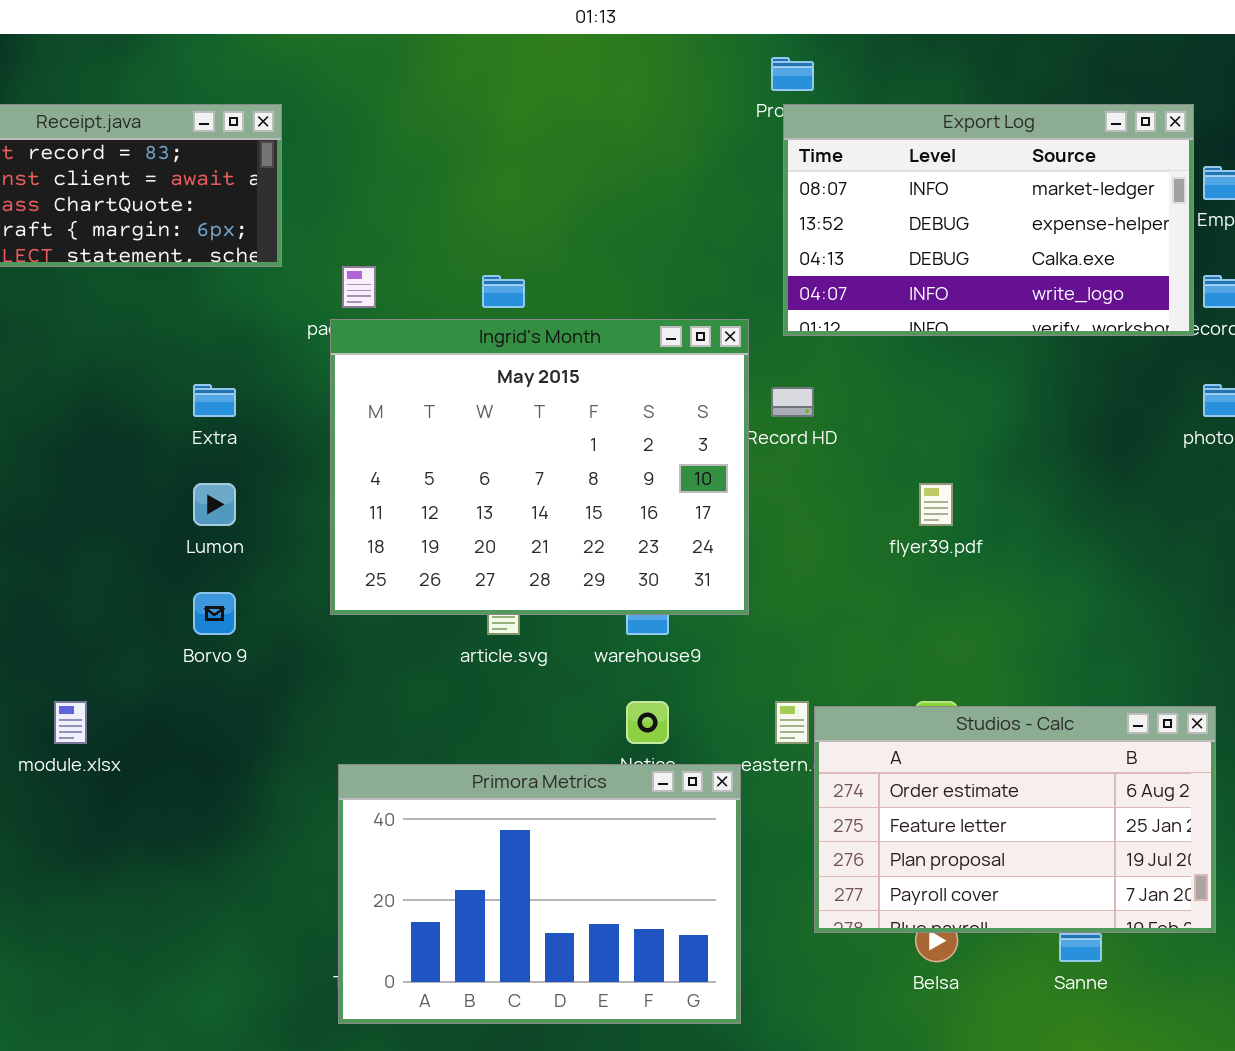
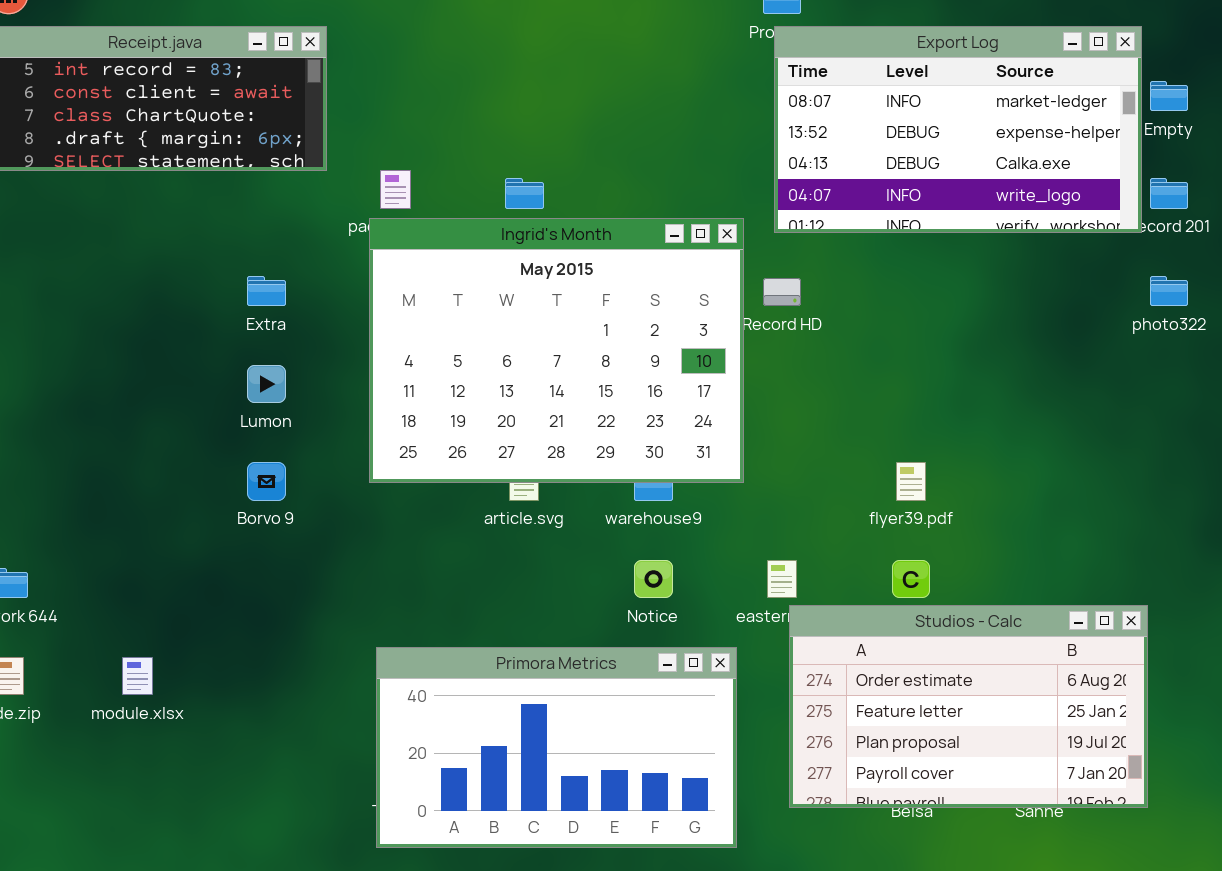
flyer39.pdf: [919,483,953,526] -> [896,462,926,501], moved
module.xlsx: [54,701,87,744] -> [122,657,153,695], moved
Studios - Calc: [814,706,1216,933] -> [789,605,1148,808], moved
Primora Metrics: [338,764,741,1024] -> [376,647,737,848], resized

